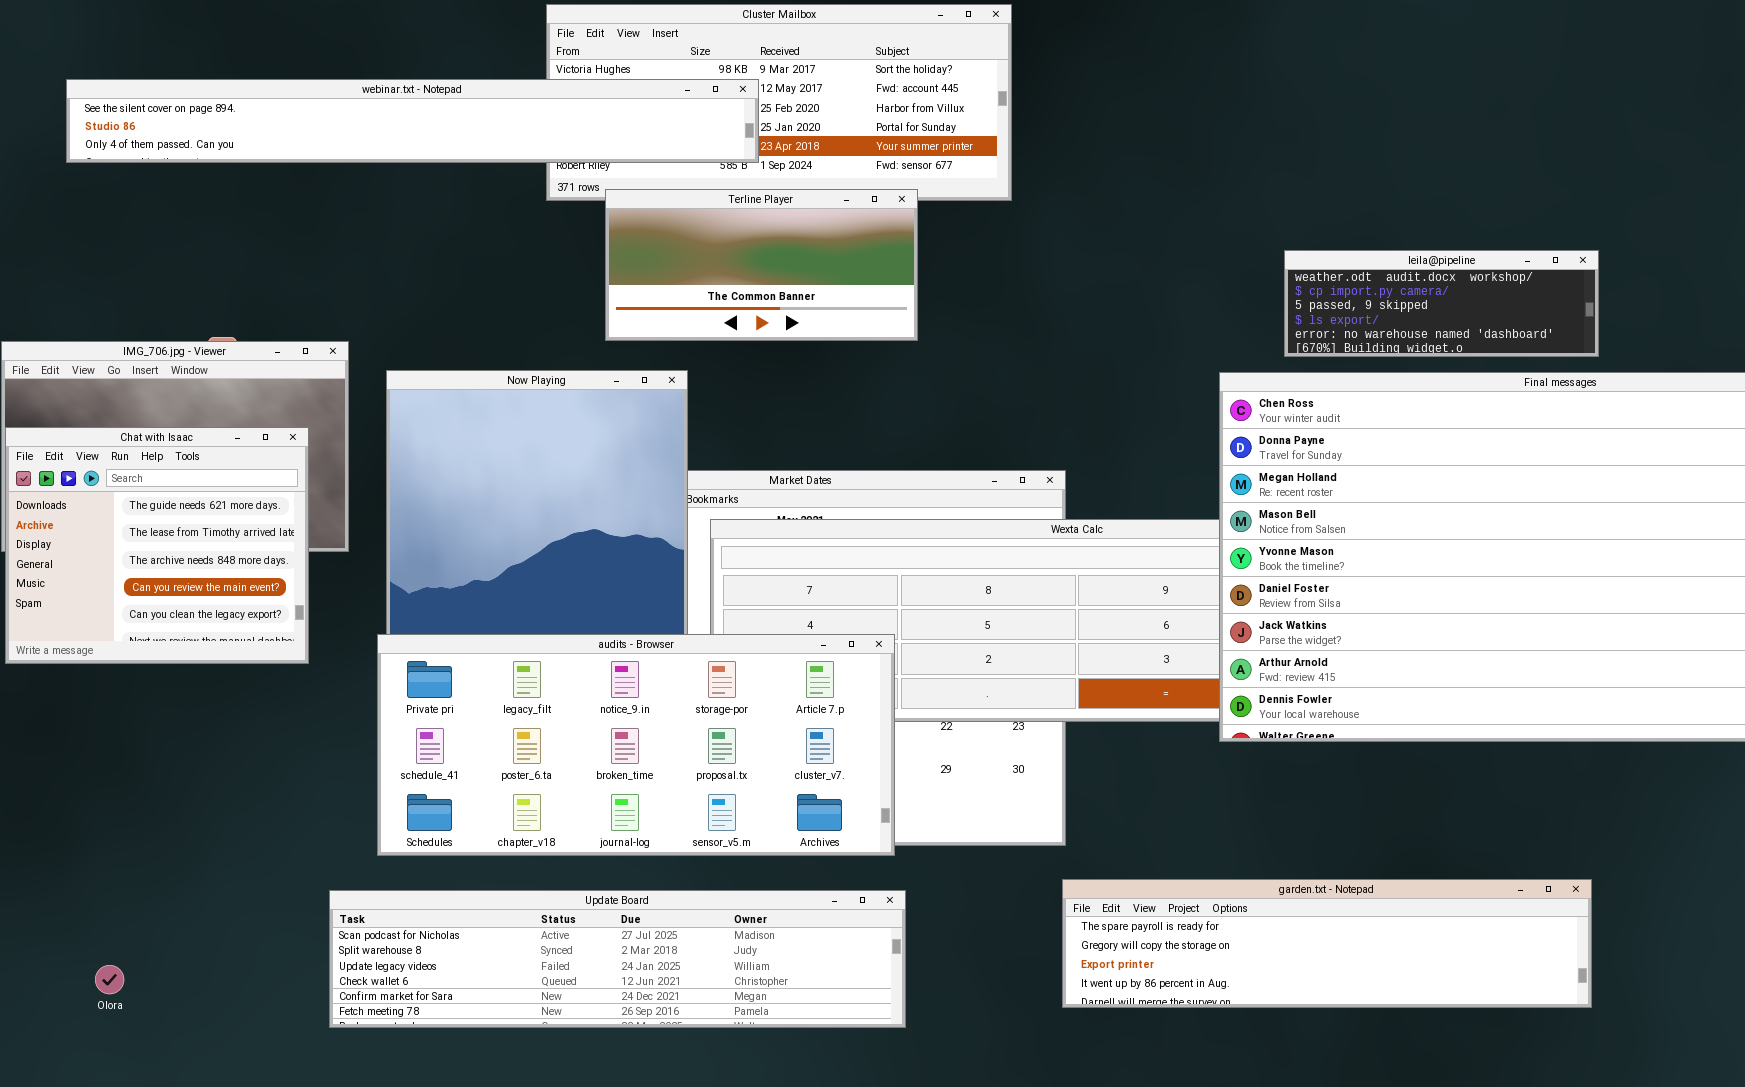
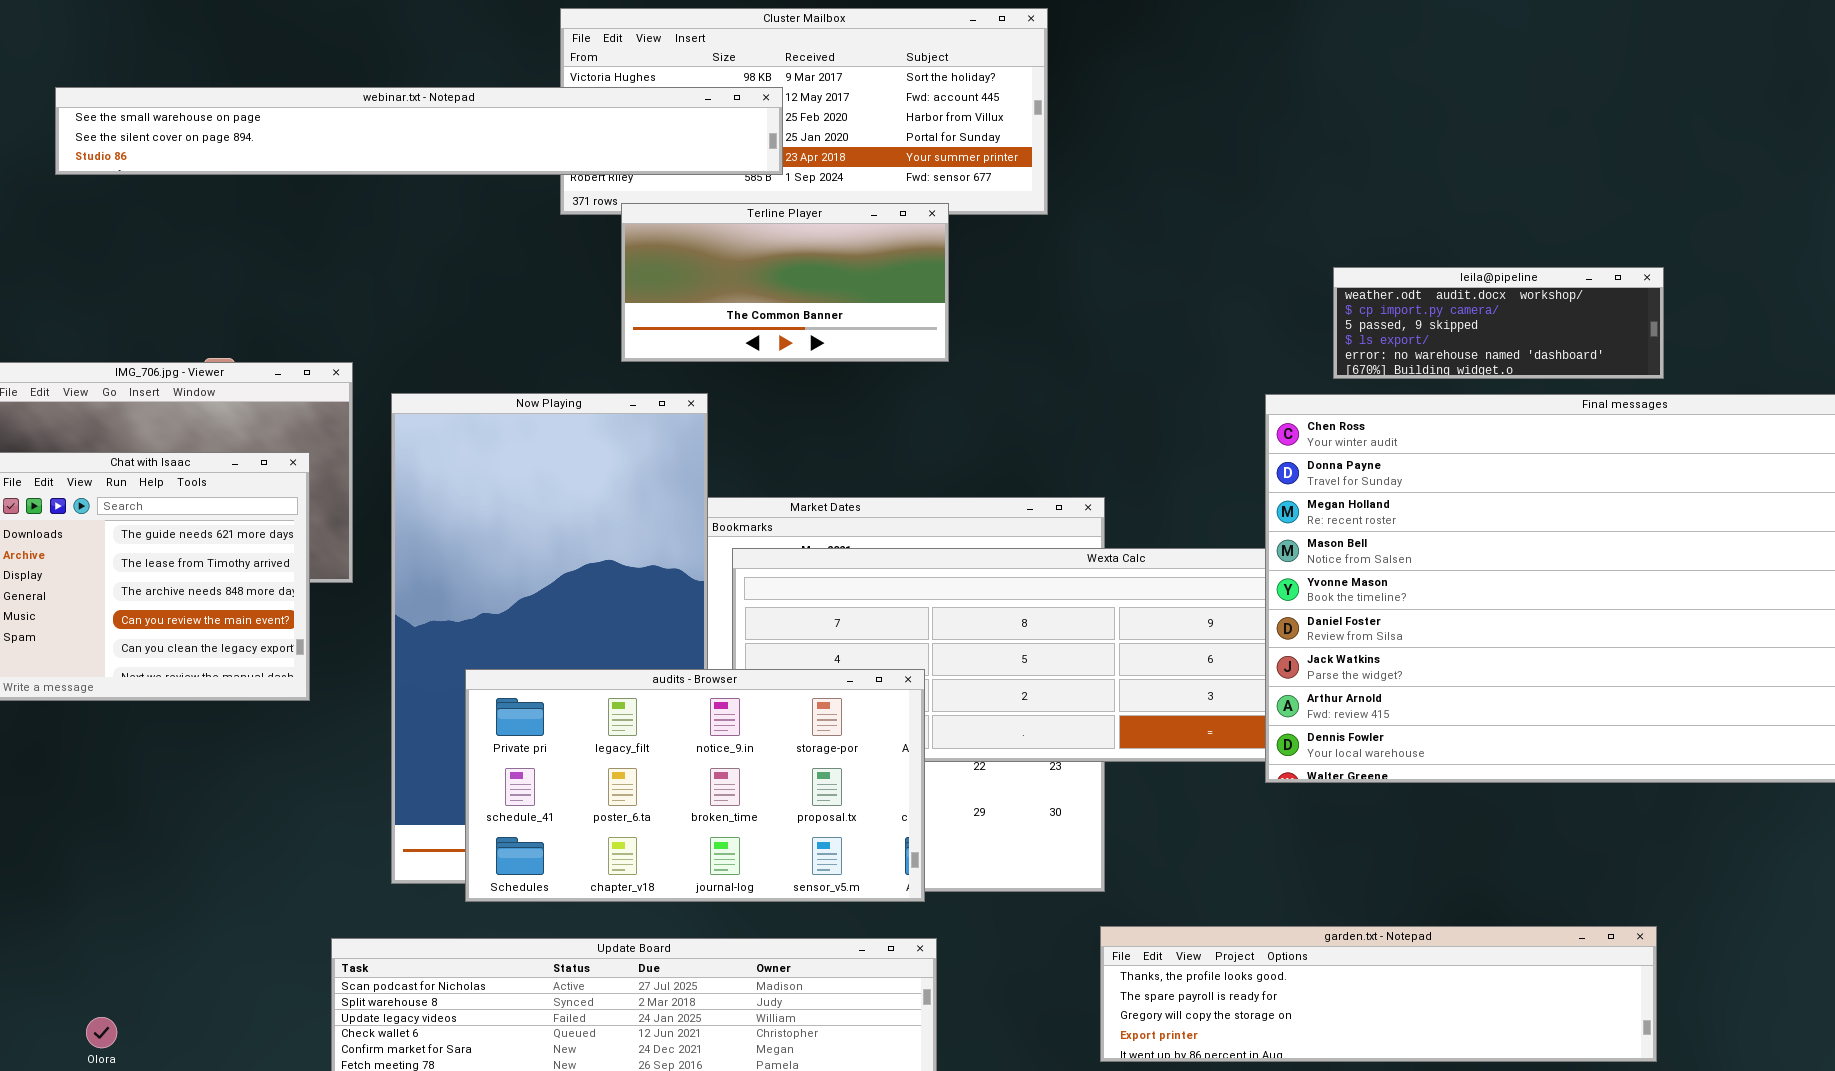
webinar.txt - Notepad: [66,79,759,163] -> [55,87,783,175], scrolled up 1 row
audits - Browser: [377,634,895,856] -> [465,669,925,902], resized
garden.txt - Notepad: [1062,879,1592,1008] -> [1100,926,1657,1062], scrolled up 1 row

